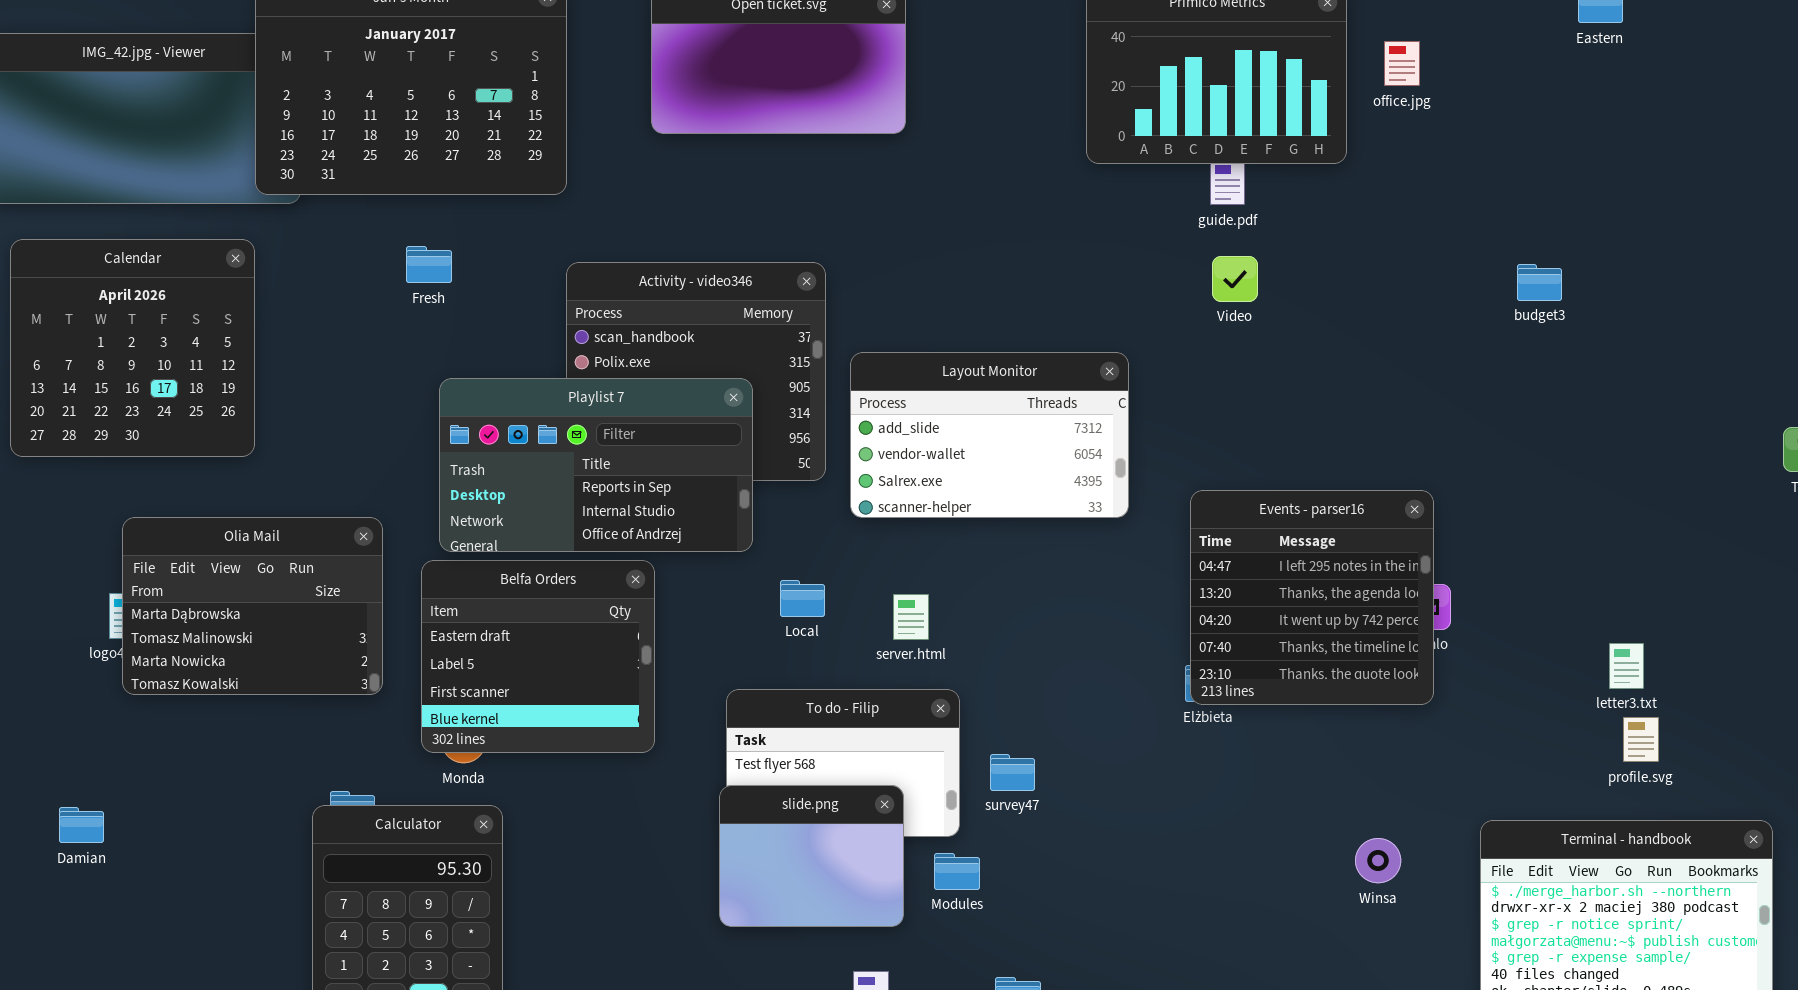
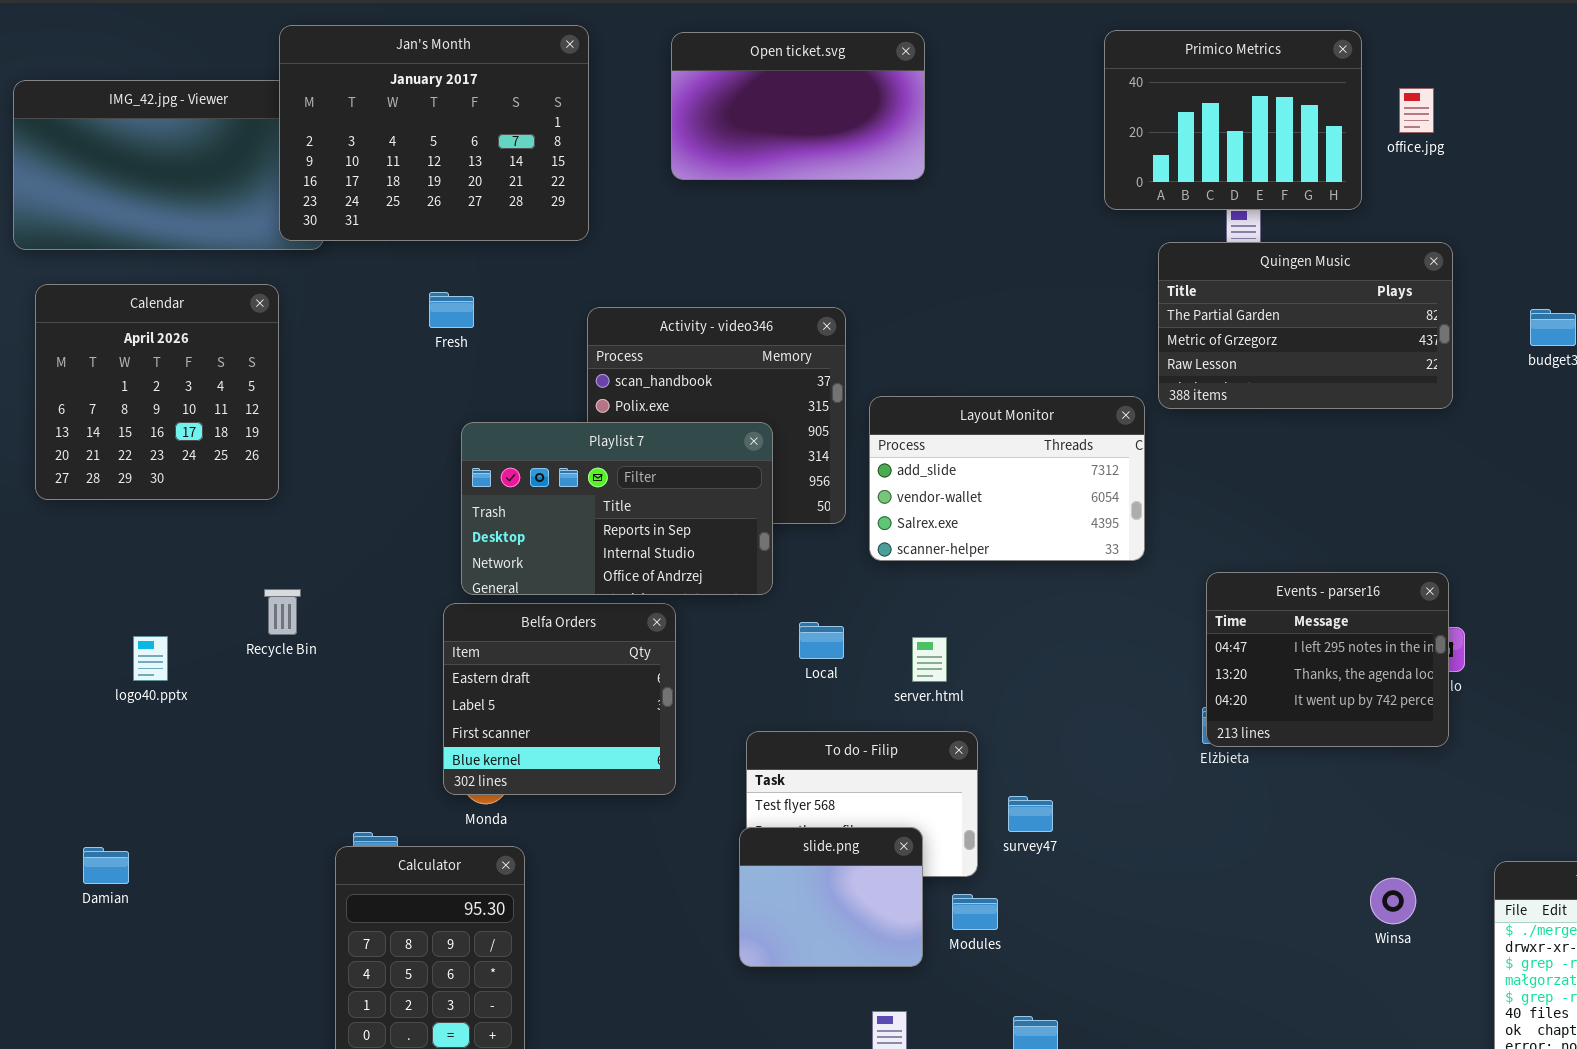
Quingen Music: none -> [1158,242,1453,409], opened
Events - parser16: [1190,490,1434,705] -> [1206,572,1449,747], resized
Olia Mail: [122,517,383,695] -> none, closed

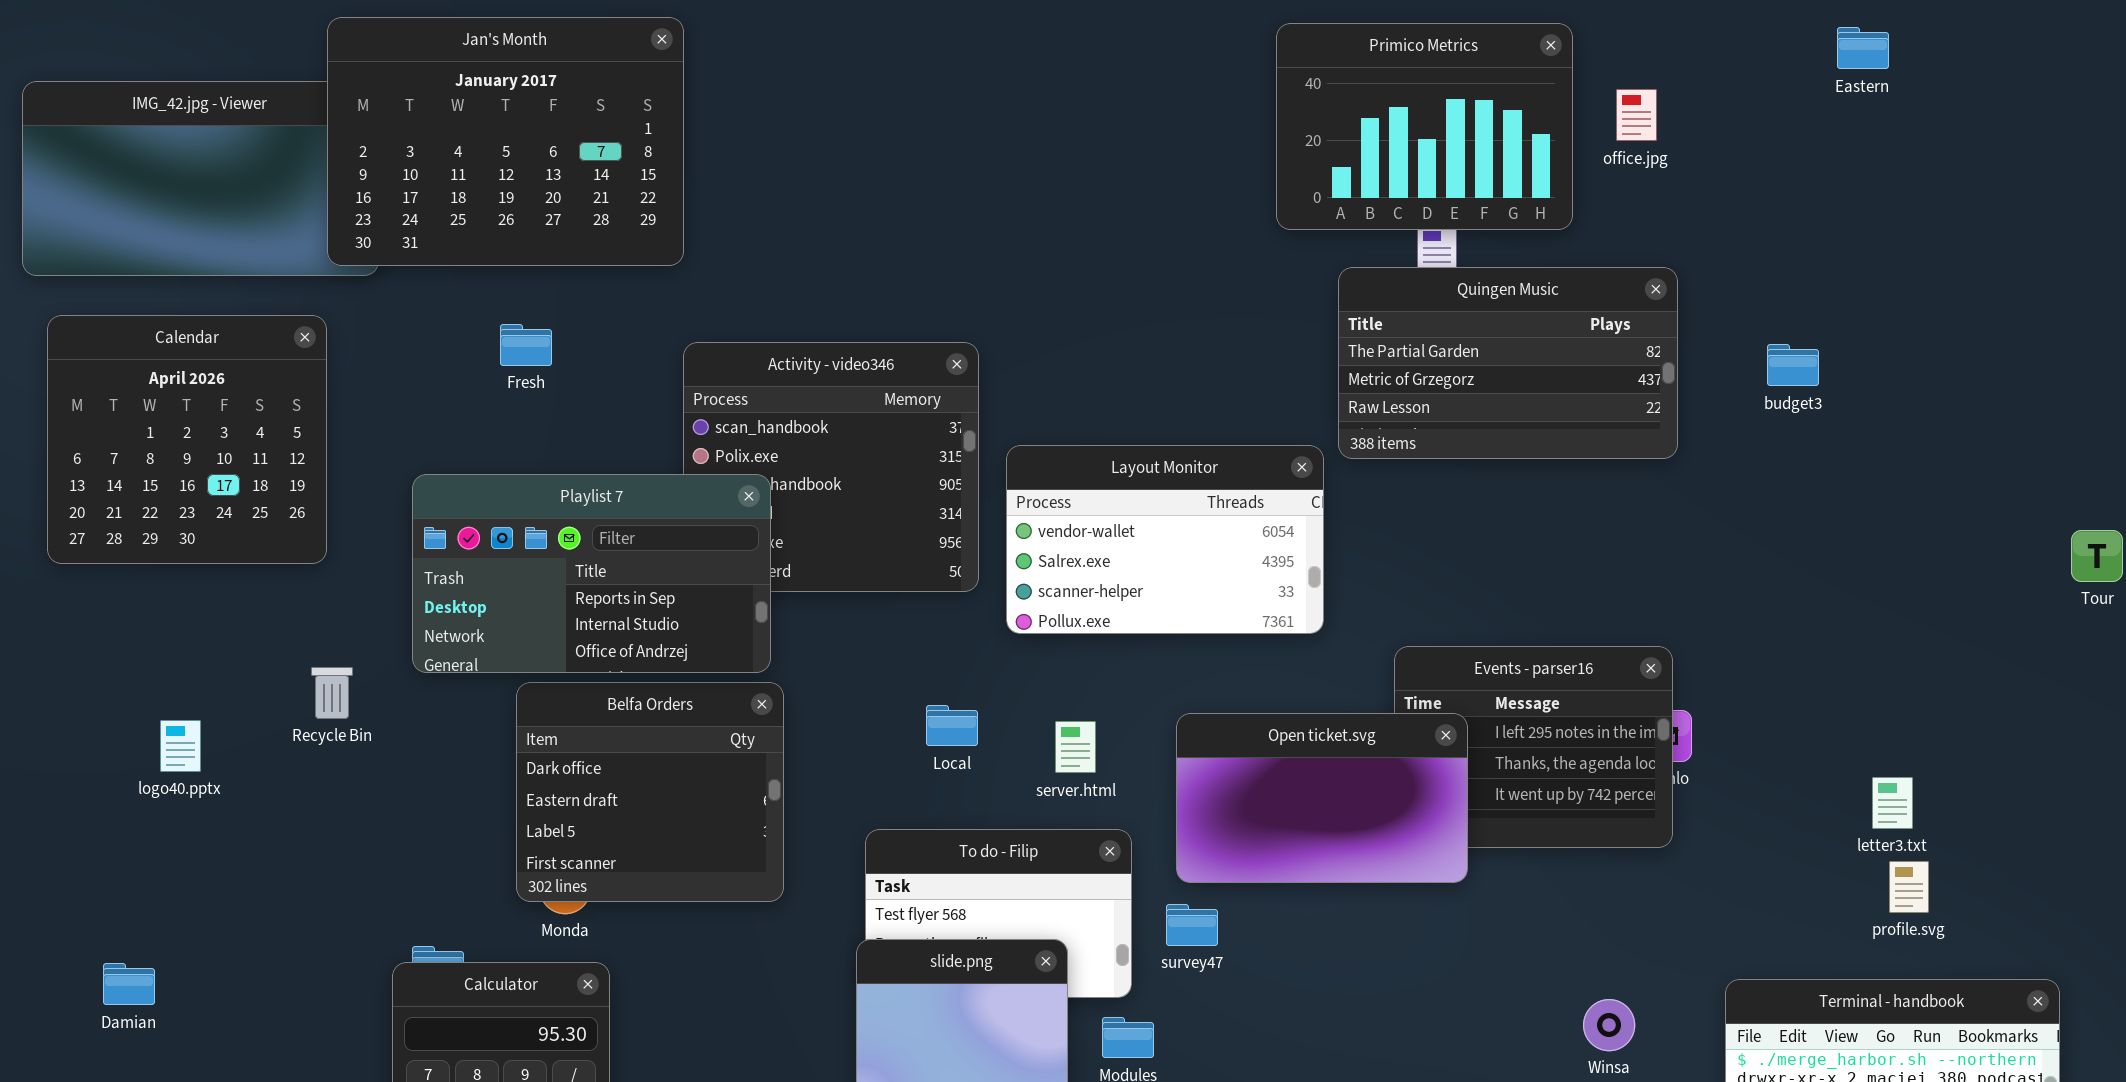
Open ticket.svg: [671,32,925,180] -> [1176,713,1468,883], moved
Layout Monitor: [869,396,1145,561] -> [1006,445,1324,634], scrolled down 1 row
Playlist 7: [461,422,773,595] -> [412,474,771,673], moved
Belfa Orders: [443,603,676,795] -> [516,682,784,902], scrolled up 1 row

